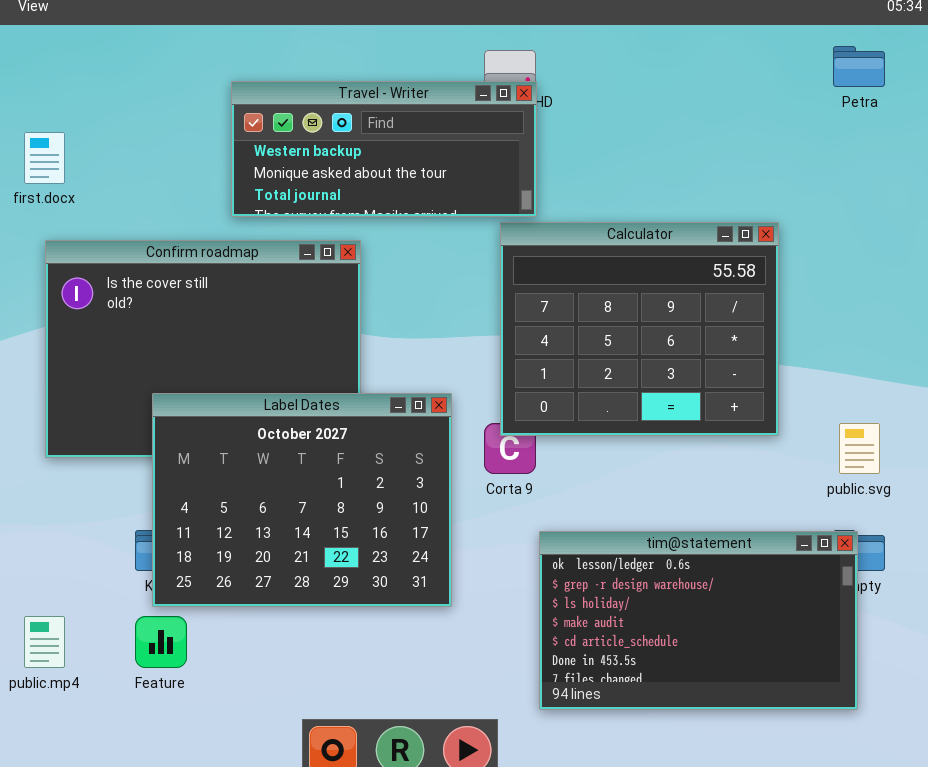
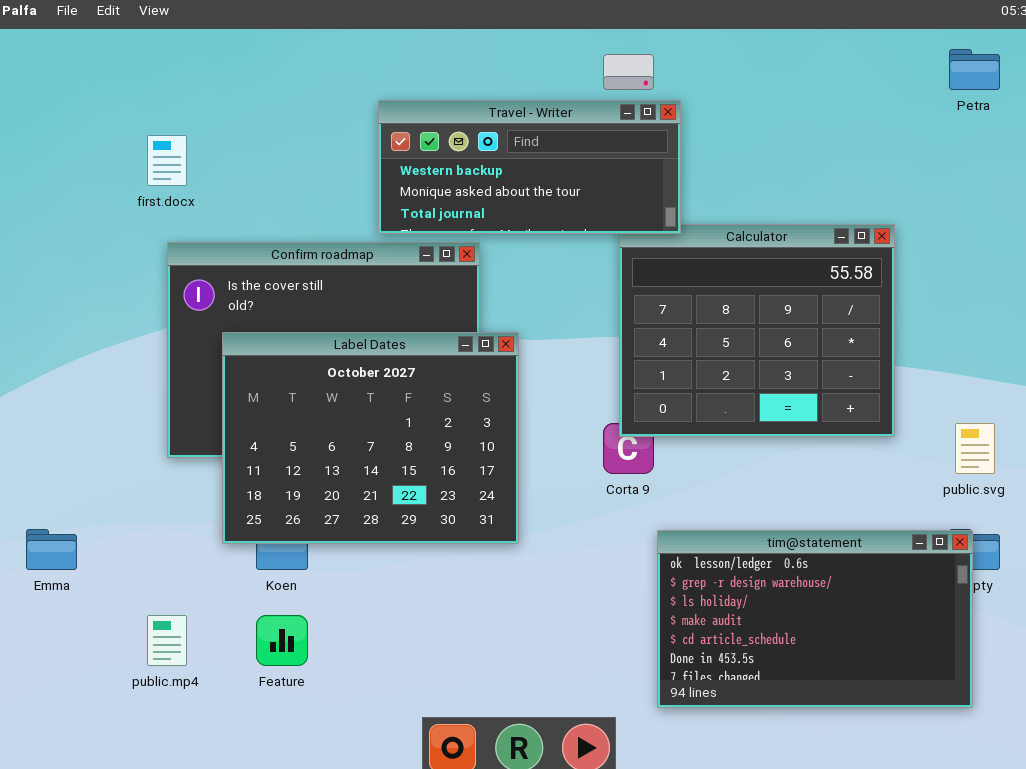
Travel - Writer: [231,81,537,217] -> [378,100,681,234], moved
Label Dates: [152,393,452,607] -> [222,332,519,544], moved

